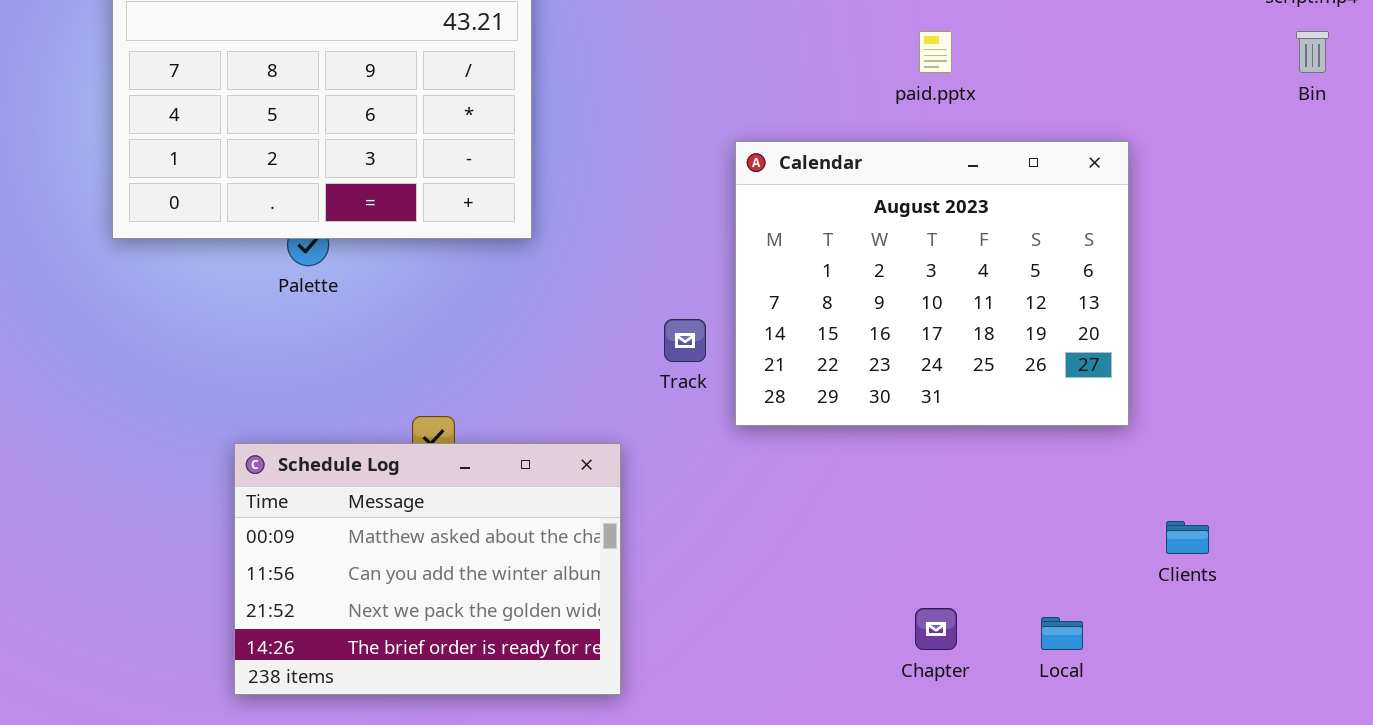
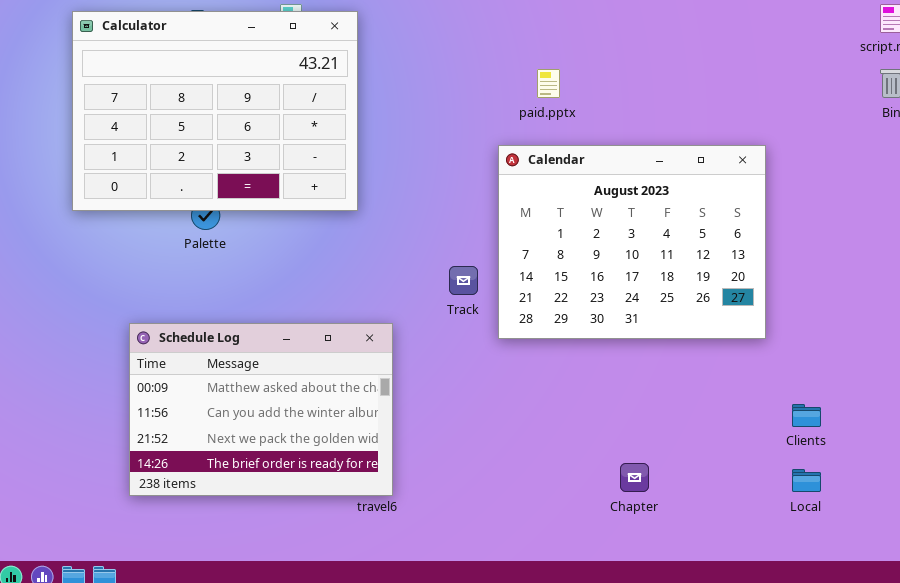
paid.pptx: [919,31,952,73] -> [537,69,560,98], moved
Schedule Log: [234,443,621,695] -> [129,323,393,496], moved
Local: [1041,617,1083,650] -> [792,469,821,492], moved

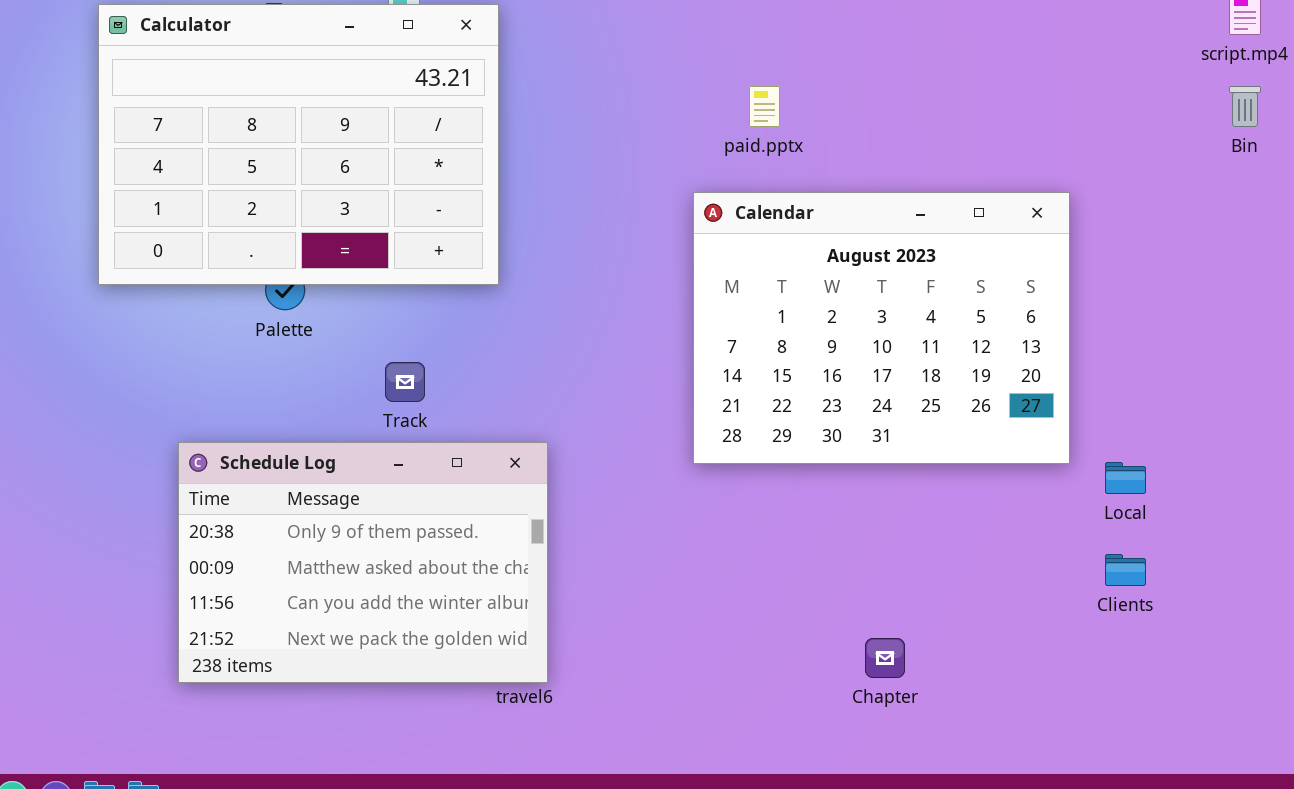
Track: [449,266,478,295] -> [385,362,425,402], moved
Schedule Log: [129,323,393,496] -> [178,442,548,683], scrolled up 1 row
Local: [792,469,821,492] -> [1105,462,1146,494], moved

